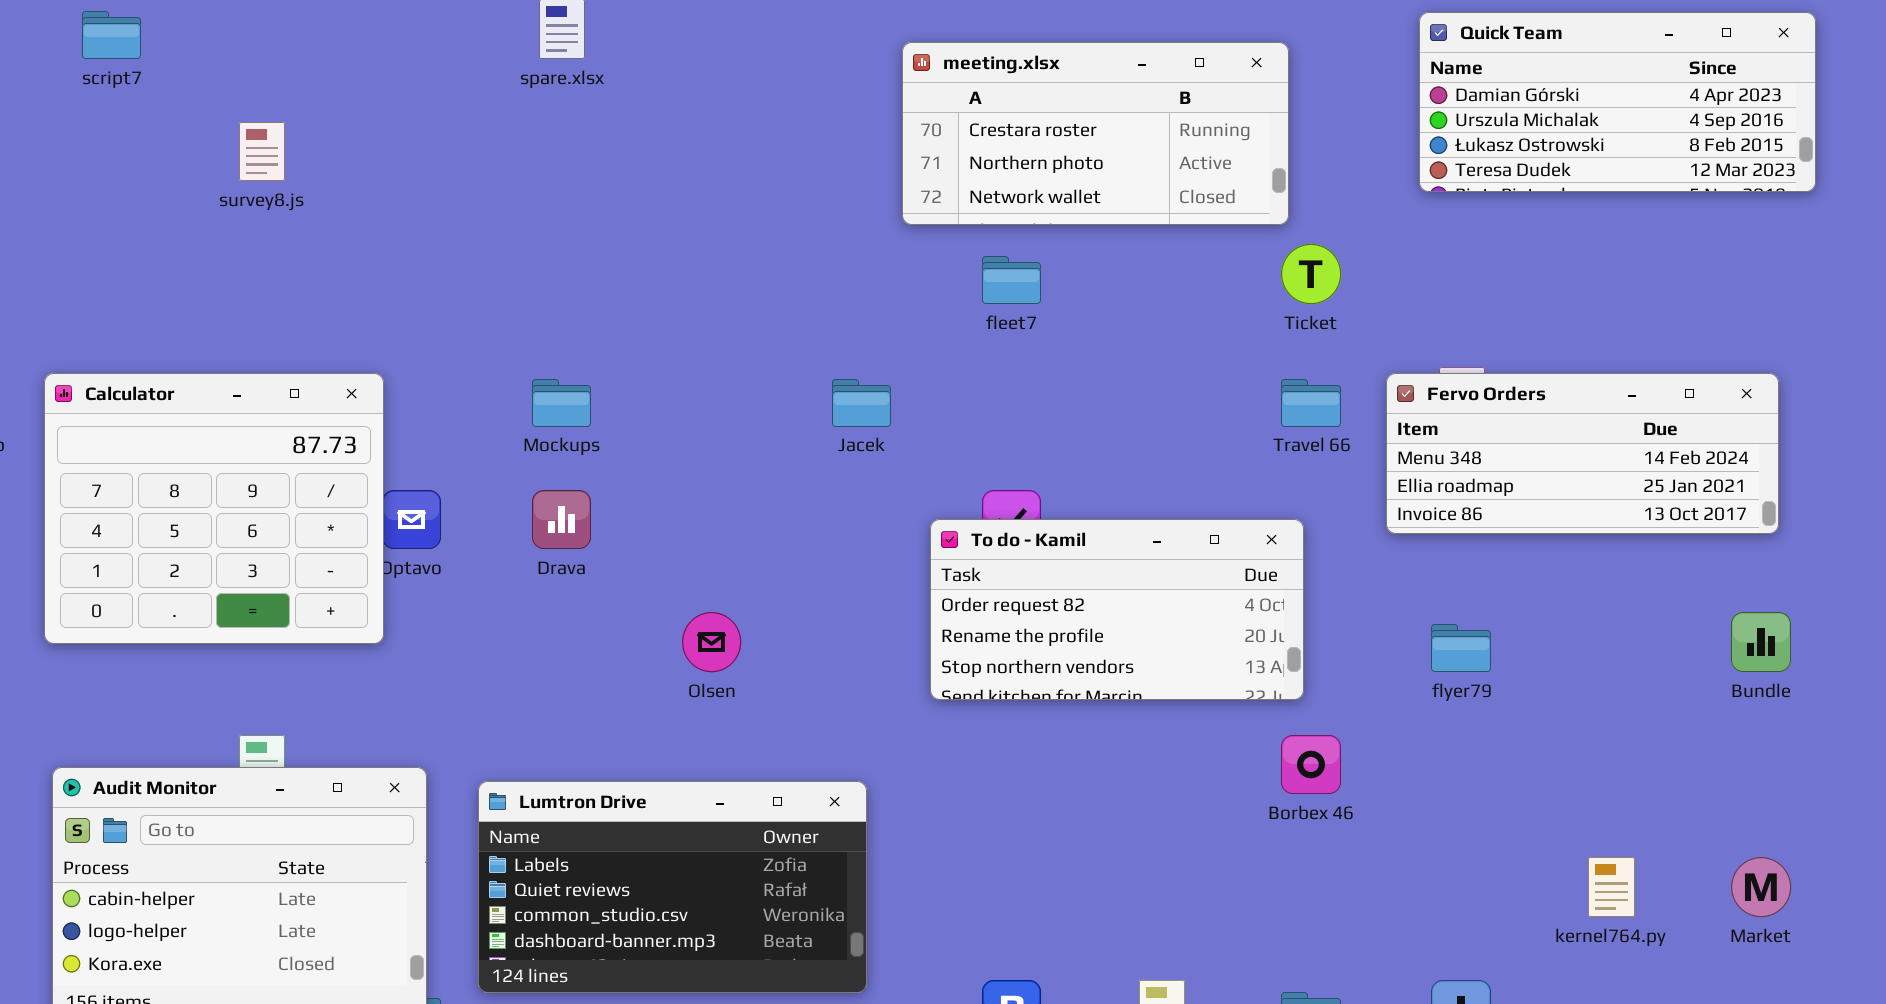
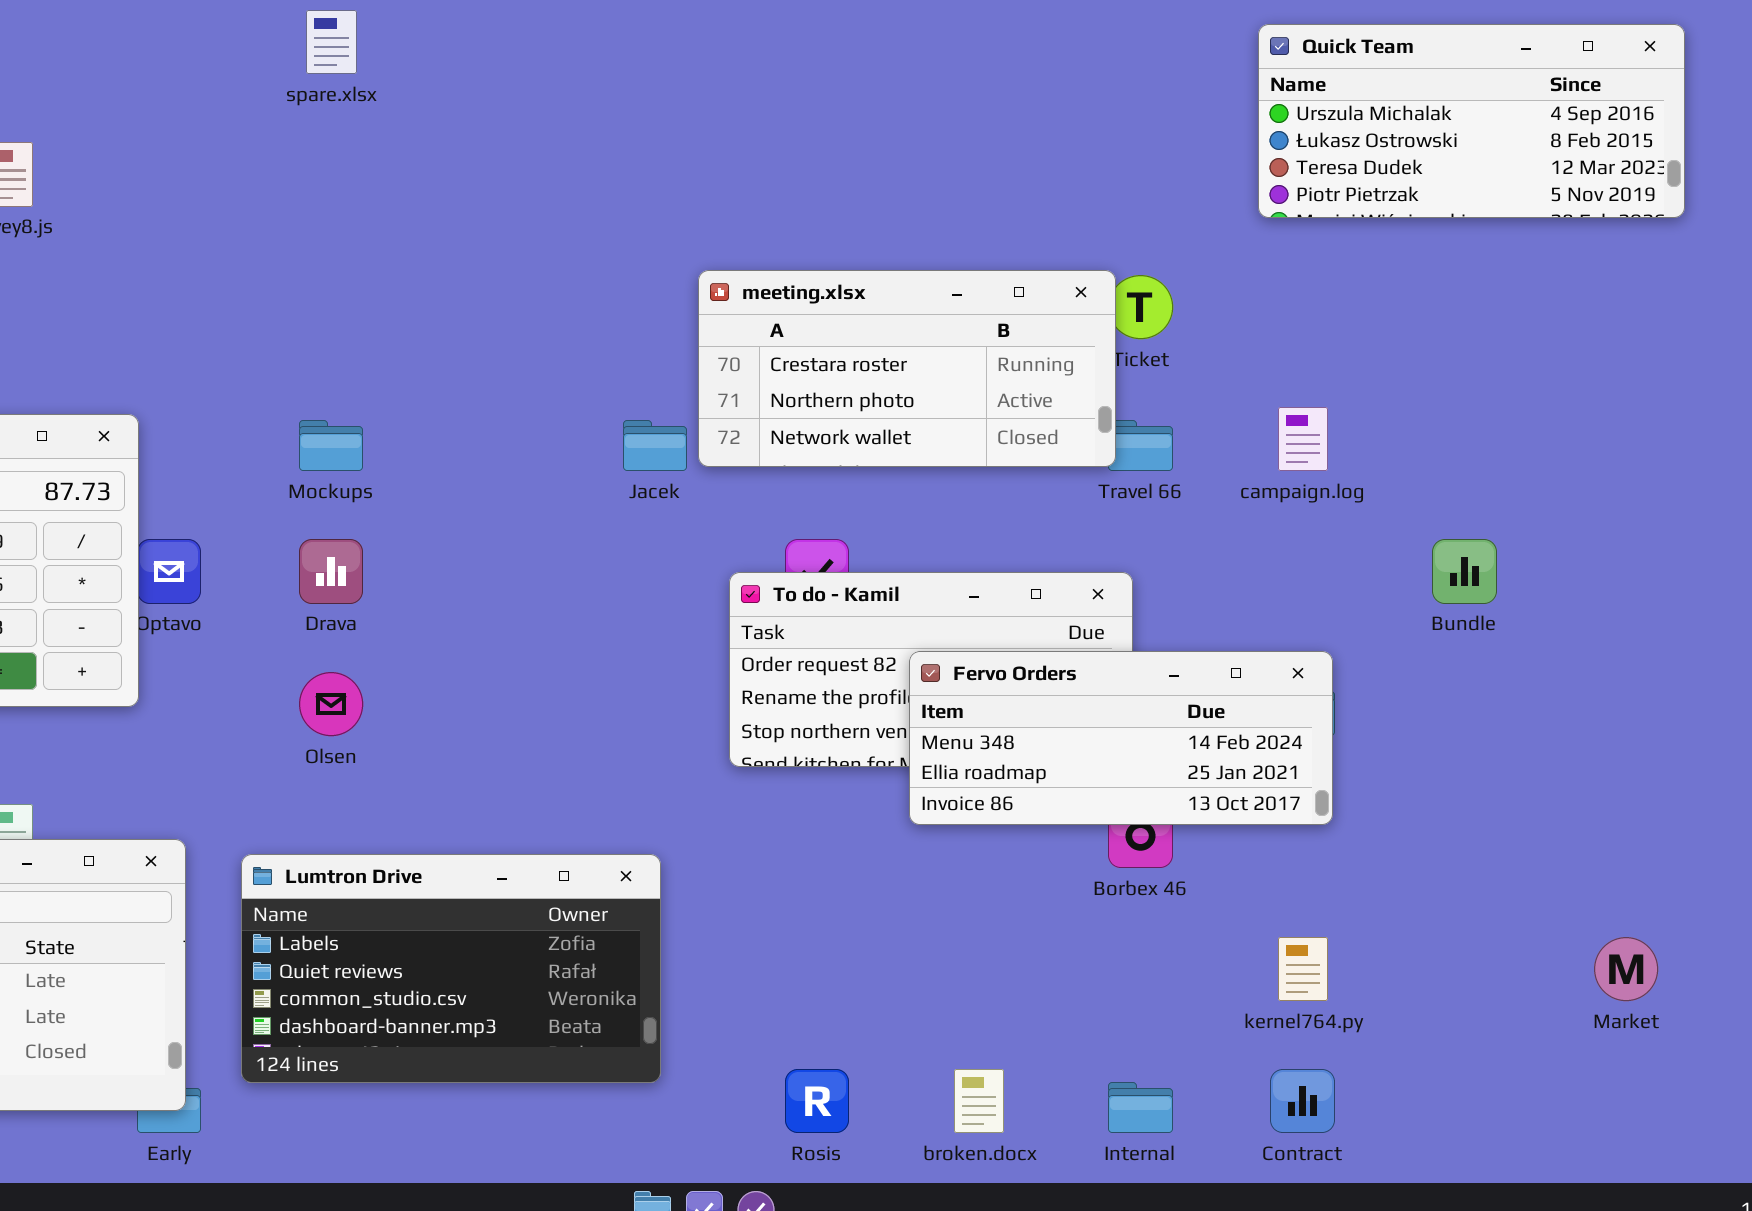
Quick Team: [1419,12,1816,192] -> [1258,24,1685,218], scrolled down 1 row
meeting.xlsx: [902,42,1289,225] -> [698,270,1116,467], moved
Fervo Orders: [1386,373,1779,534] -> [909,651,1333,825], moved
Olsen: [682,612,741,672] -> [299,672,363,736], moved
Bundle: [1731,612,1791,672] -> [1432,539,1497,604], moved
kernel764.py: [1588,857,1635,917] -> [1278,937,1328,1001], moved

